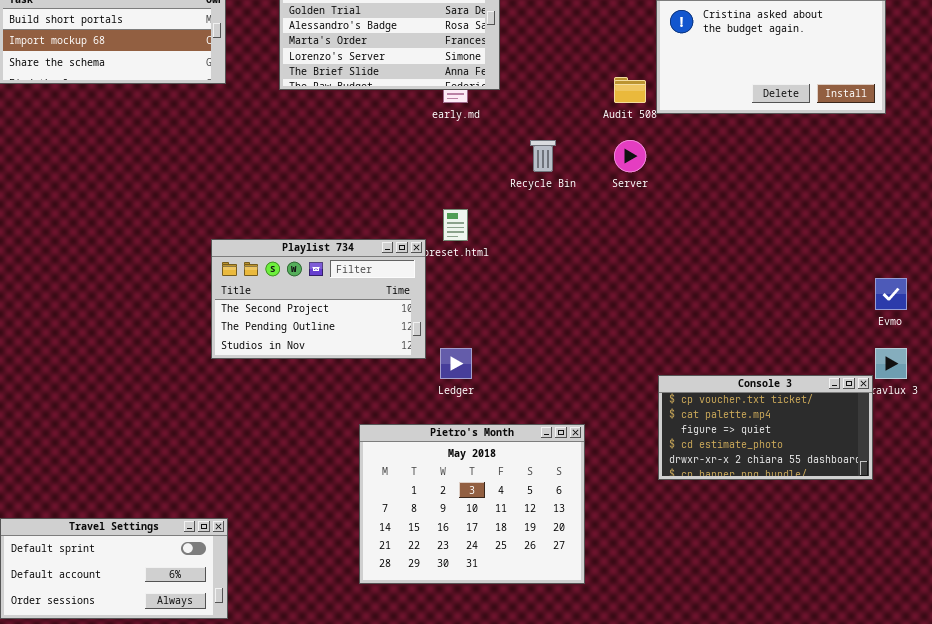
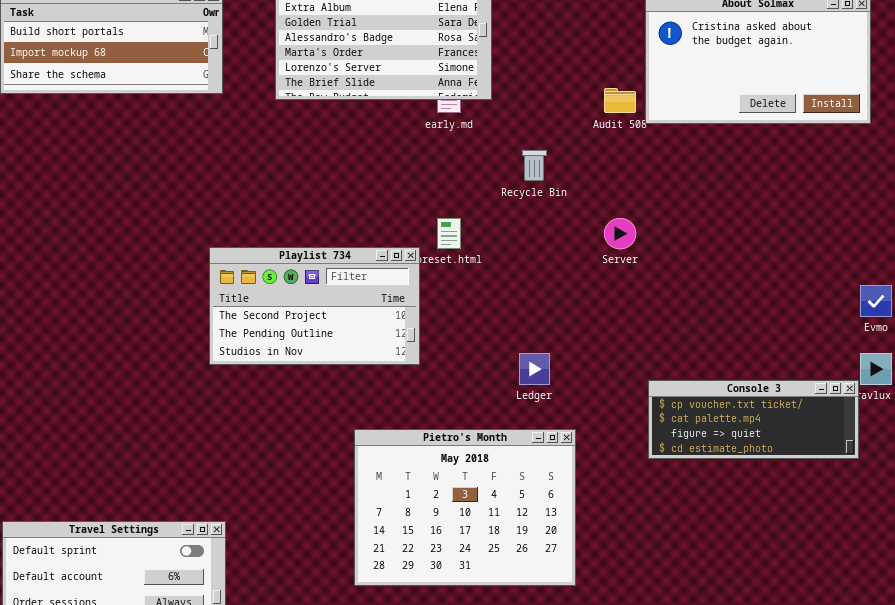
Server: [614,140,646,172] -> [604,218,636,249], moved
Ledger: [440,348,472,379] -> [519,353,550,385], moved
Console 3: [658,375,873,480] -> [648,380,859,459], resized

